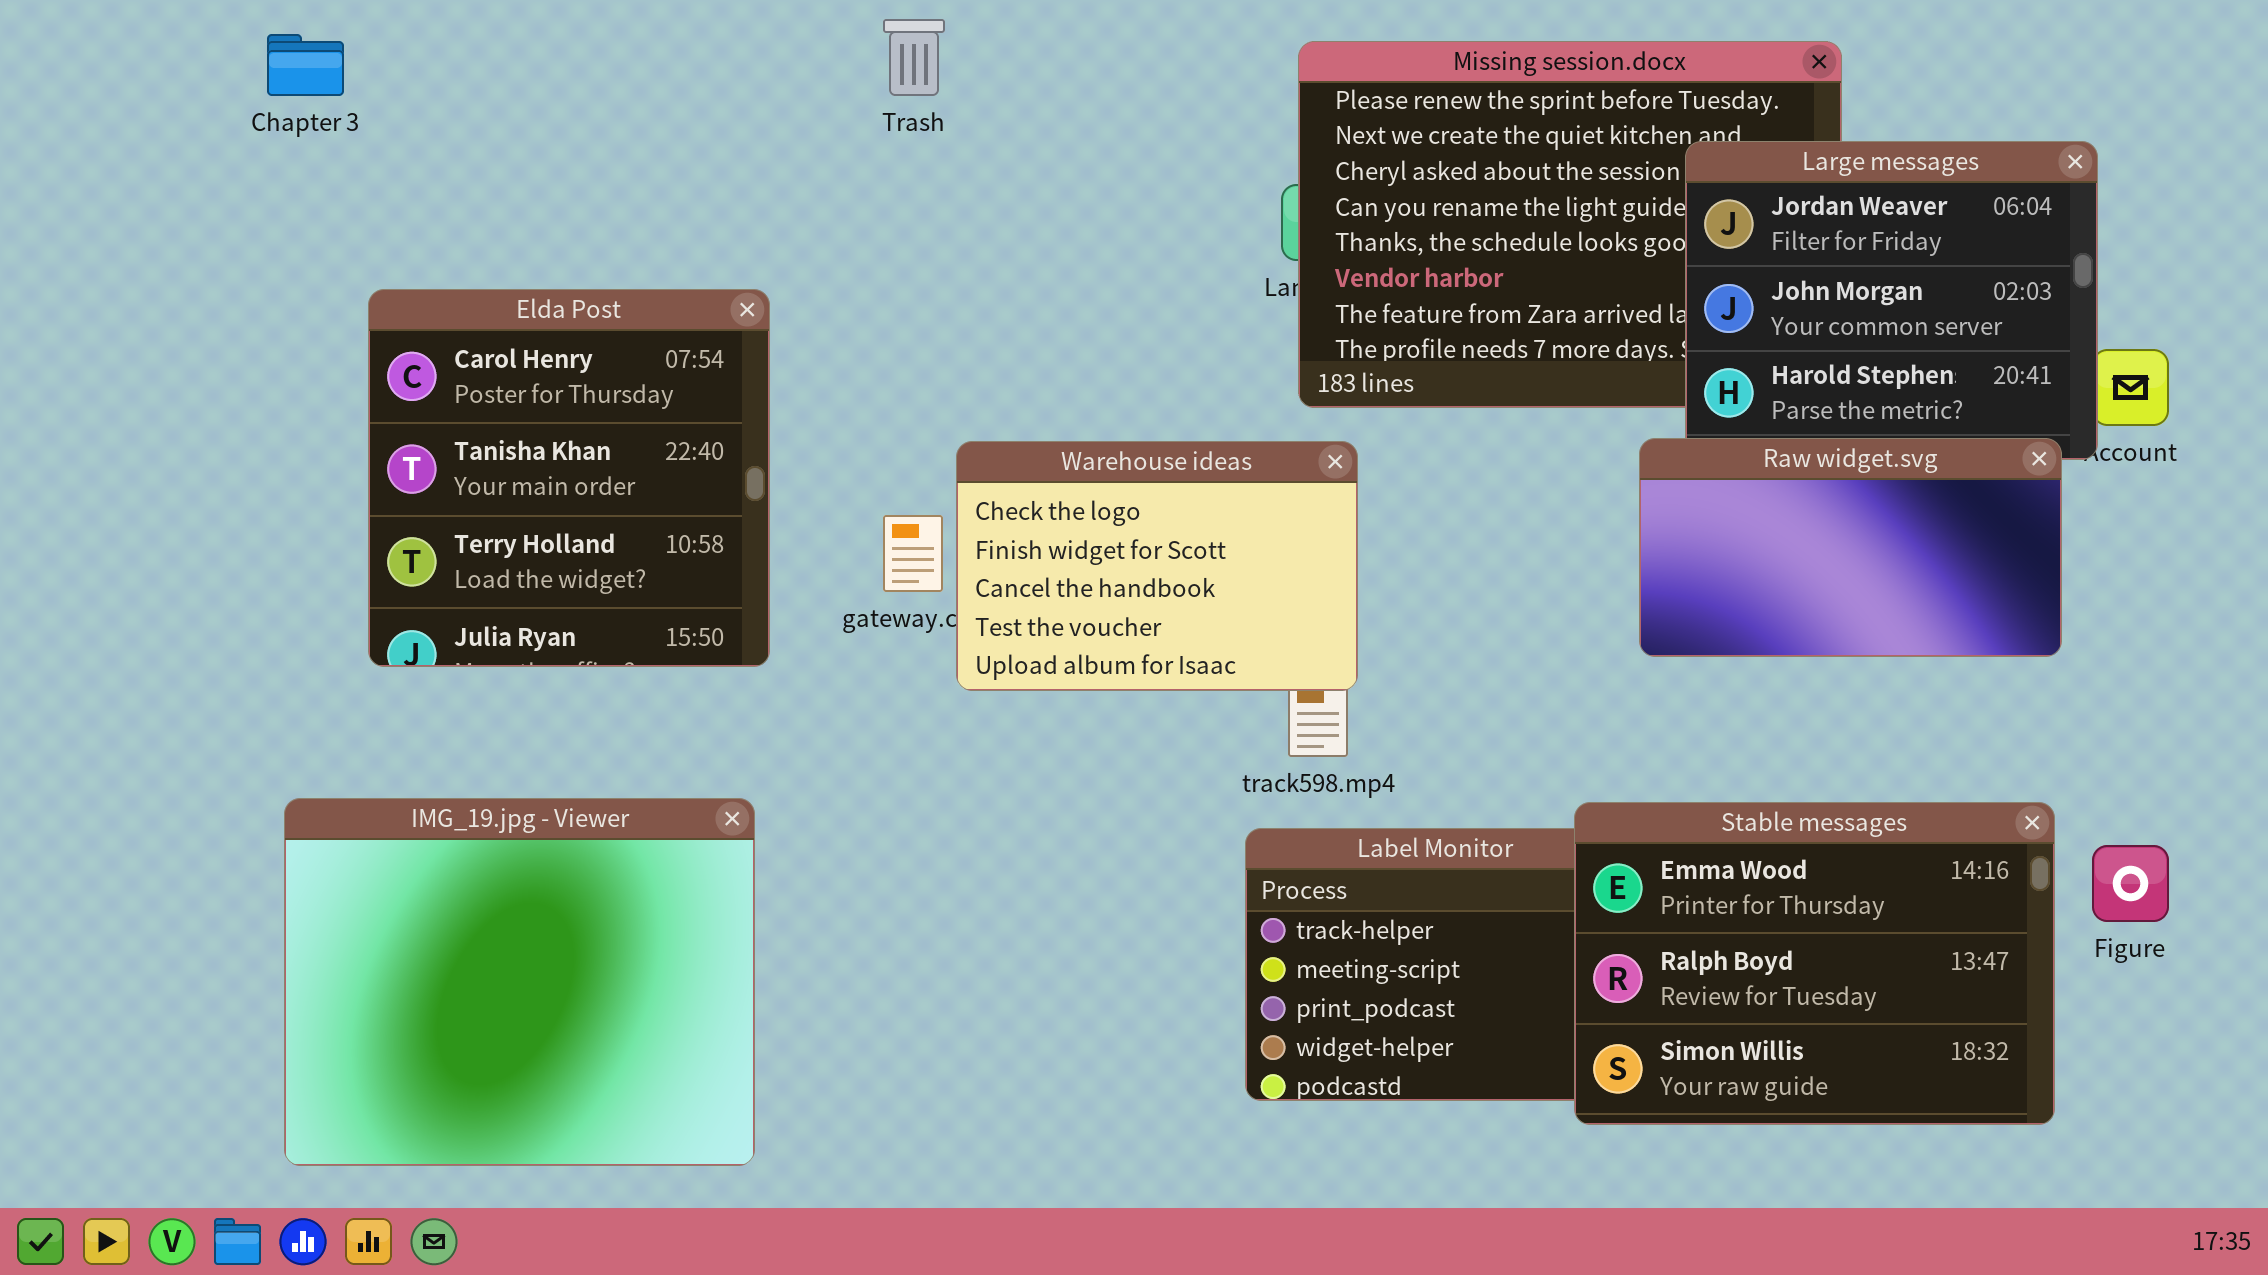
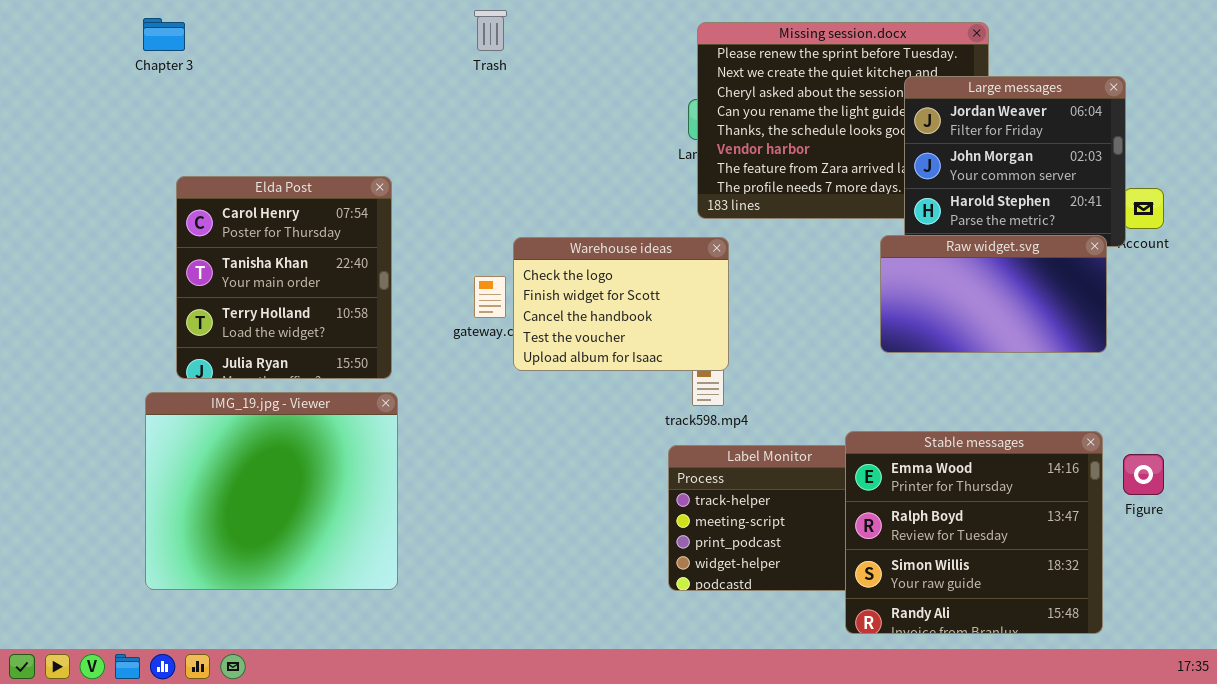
Elda Post: [368,289,770,667] -> [176,176,392,379], moved
IMG_19.jpg - Viewer: [284,798,755,1166] -> [145,392,398,590], moved
Stable messages: [1574,802,2055,1125] -> [845,431,1103,634], resized

